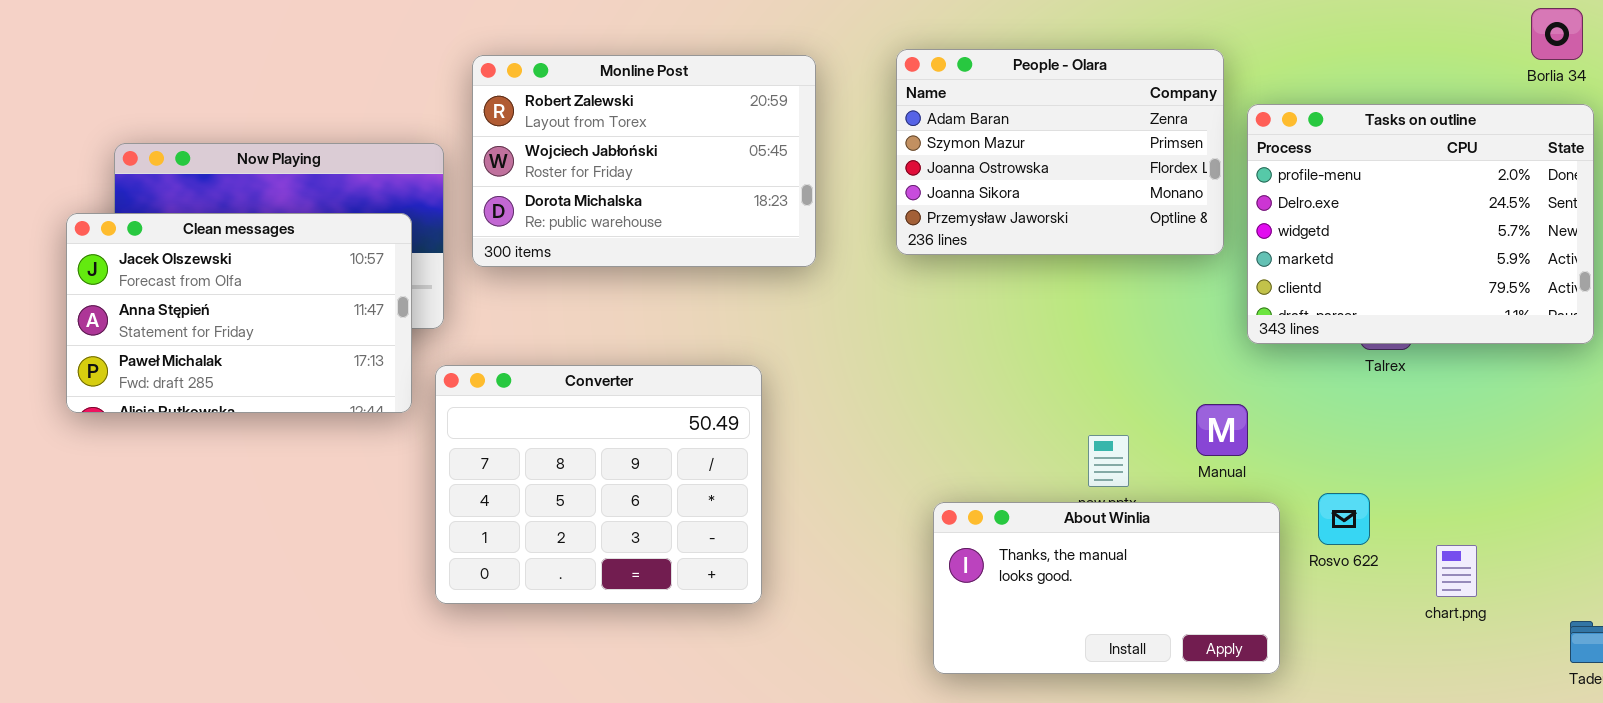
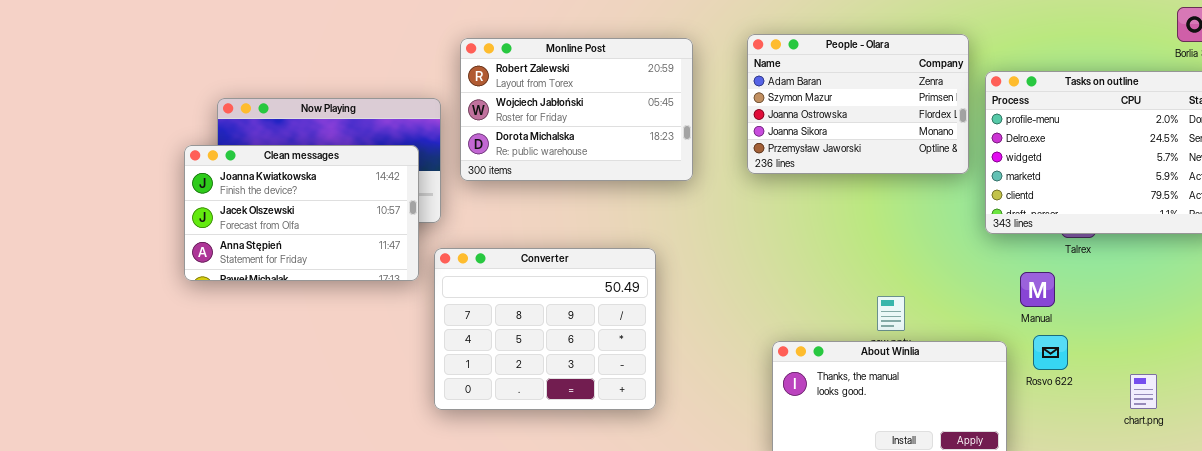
Clean messages: [66,213,412,413] -> [184,145,419,281], scrolled up 1 row
Manual: [1196,404,1248,456] -> [1020,272,1055,307], moved
chart.png: [1436,545,1477,597] -> [1130,374,1157,409], moved

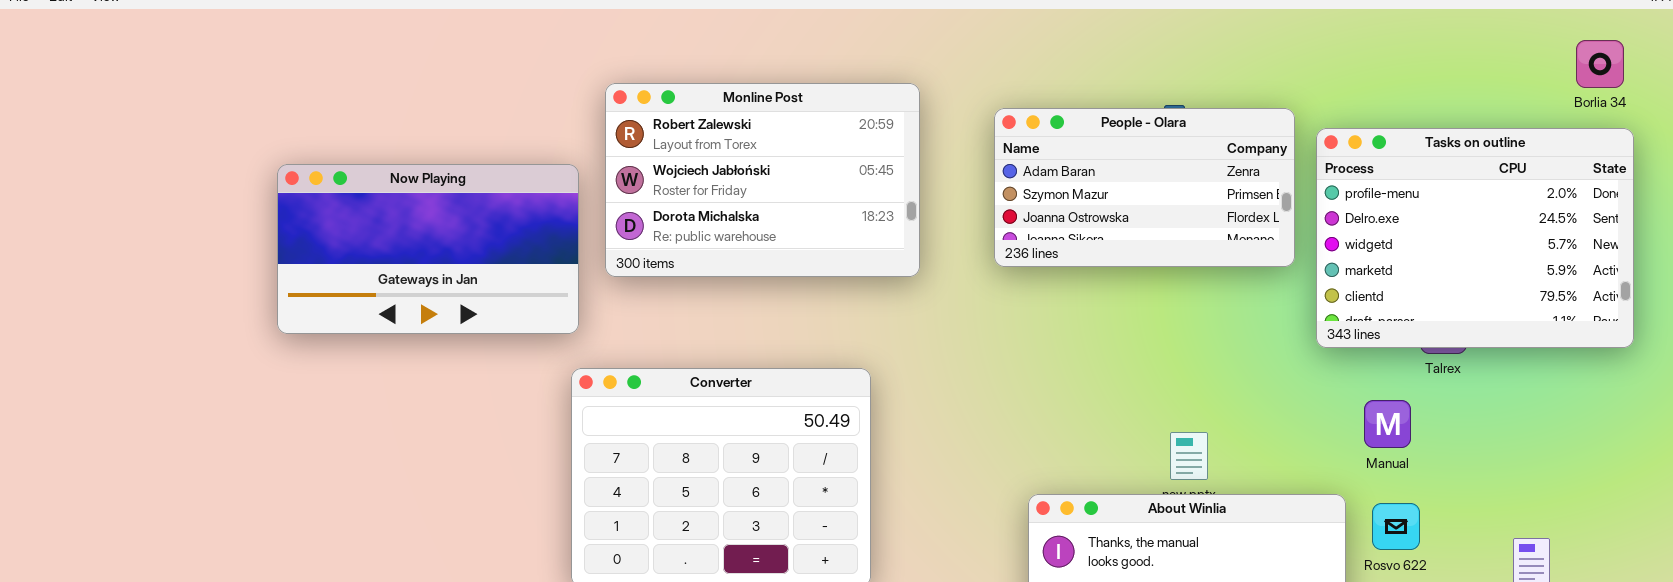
People - Olara: [747,34,969,174] -> [994,108,1295,267], resized
Clean messages: [184,145,419,281] -> none, closed
Rosvo 622: [1033,335,1068,370] -> [1372,503,1420,550], moved

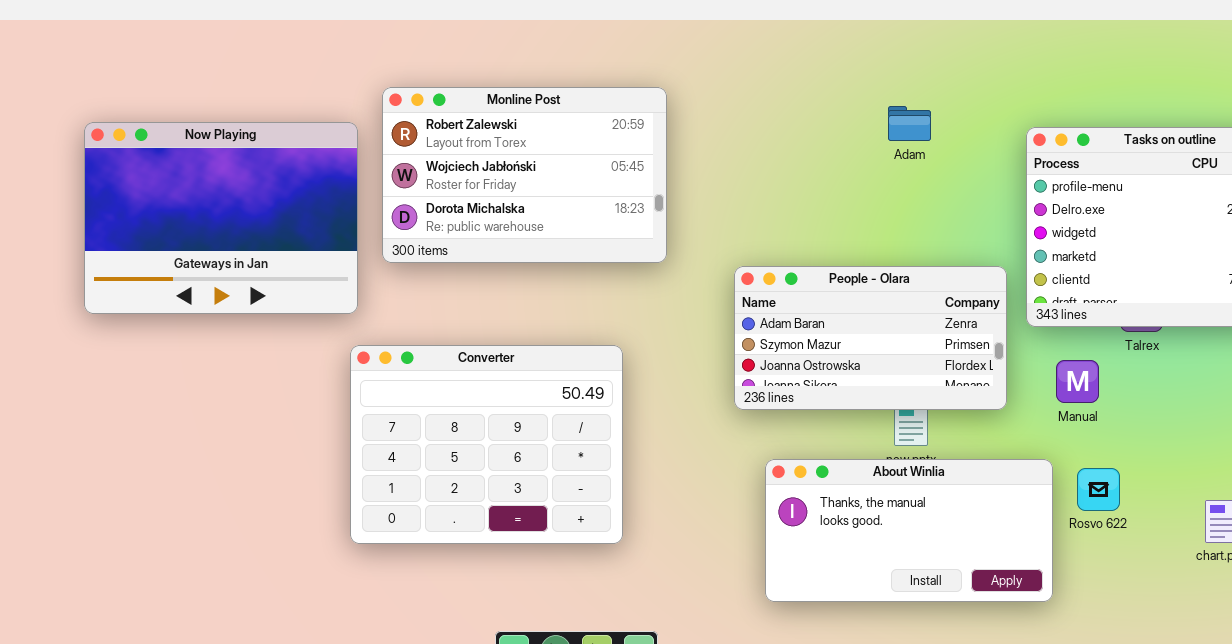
People - Olara: [994,108,1295,267] -> [734,266,1007,410], moved
Now Playing: [277,164,579,334] -> [84,122,358,314], resized
Manual: [1364,400,1411,448] -> [1056,360,1099,403], moved

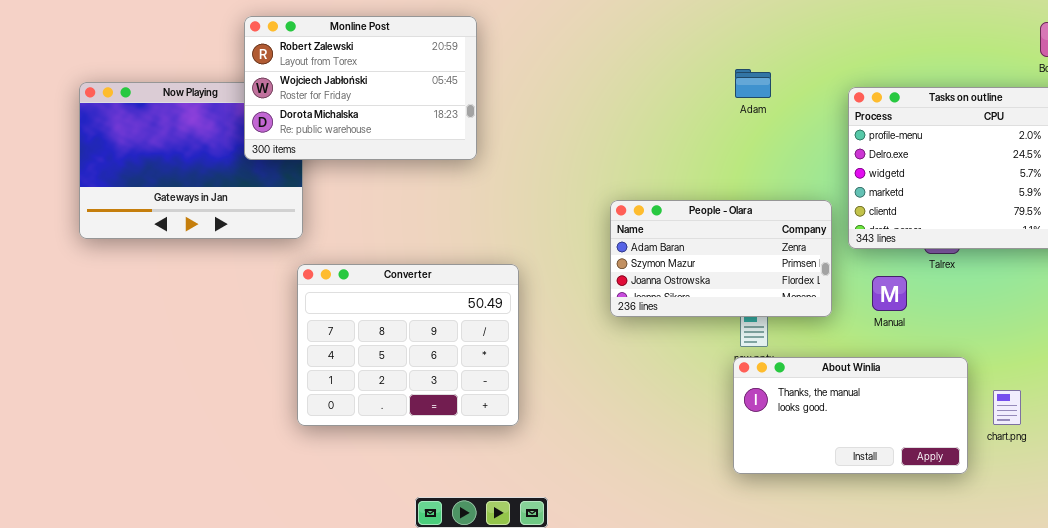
Monline Post: [382,87,667,263] -> [244,16,477,160], moved
About Winlia: [765,459,1053,602] -> [733,357,968,474], moved

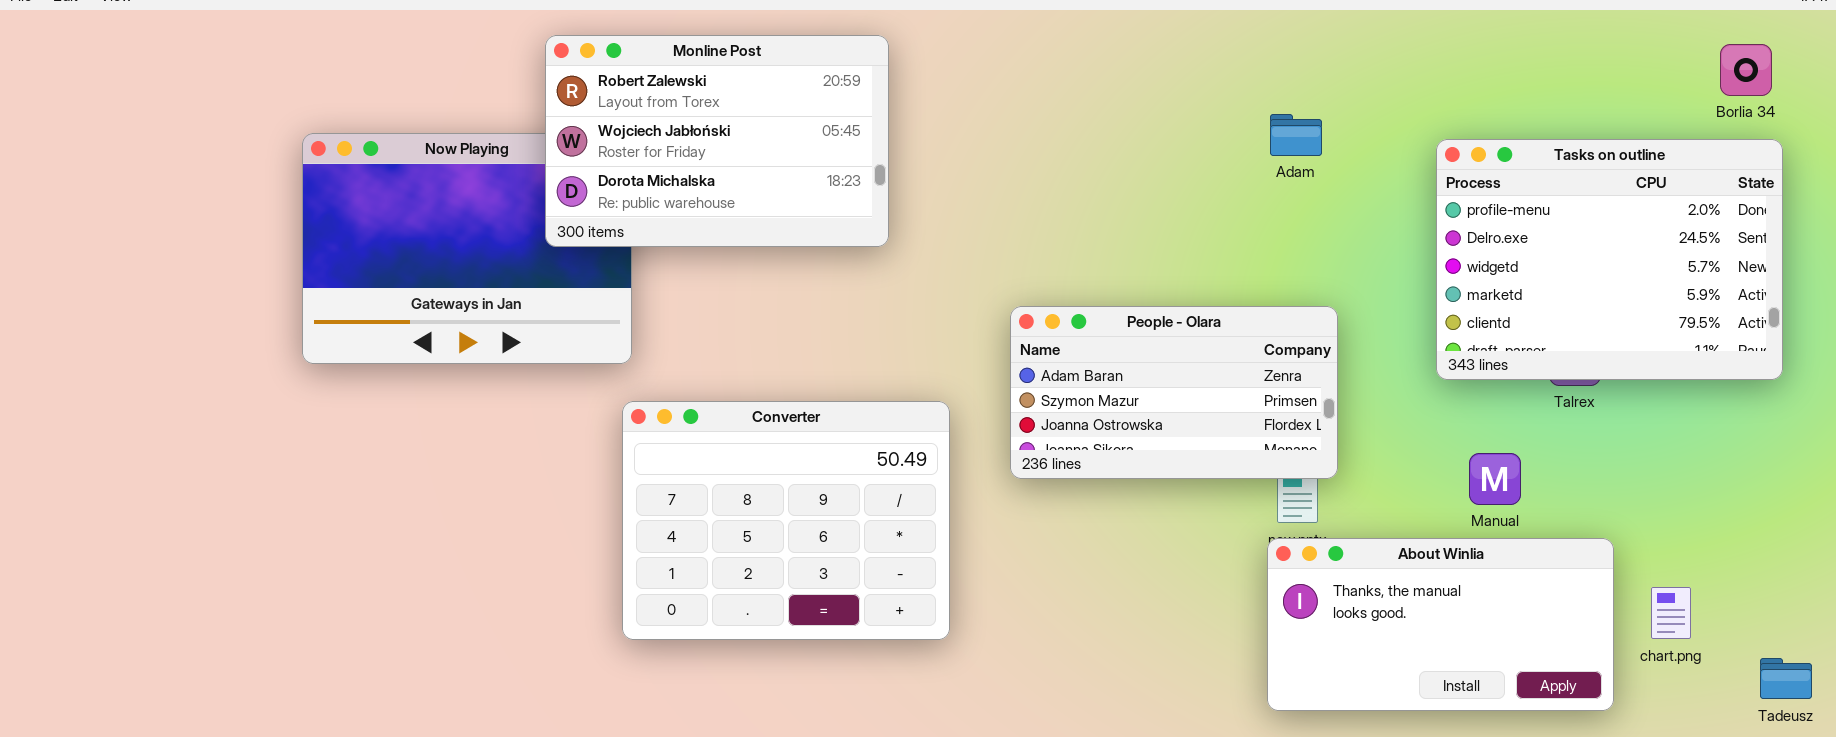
People - Olara: [610,200,832,317] -> [1010,306,1338,479], moved
Manual: [872,276,907,311] -> [1469,453,1521,505], moved

